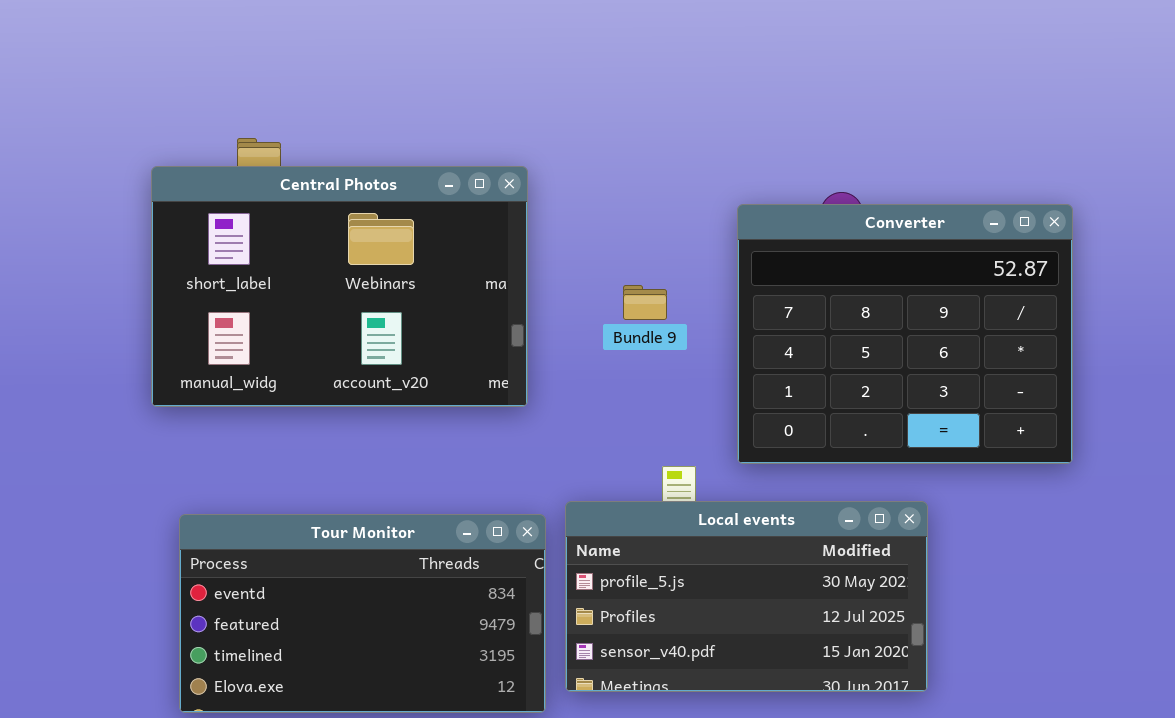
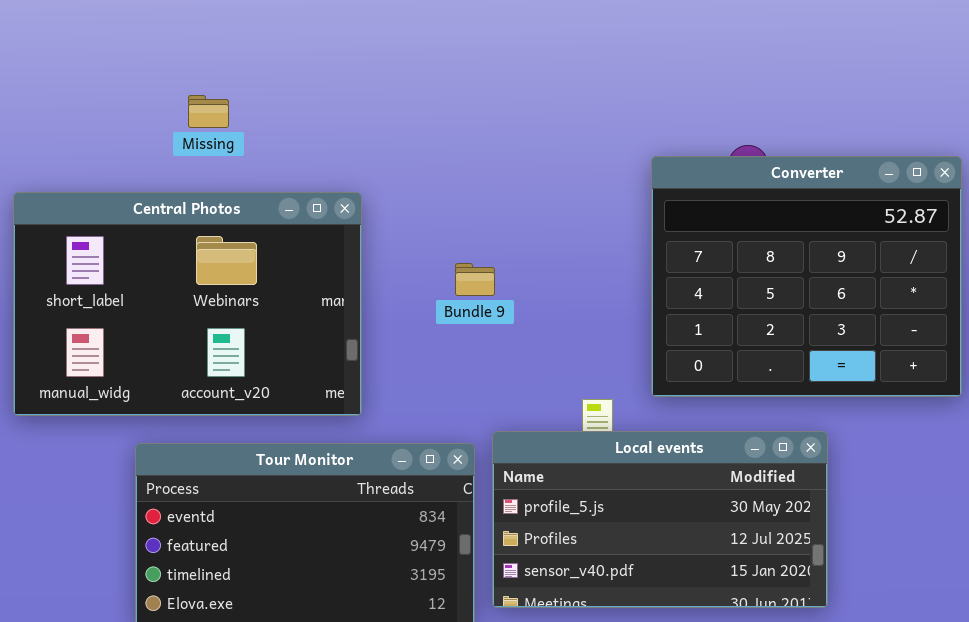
Central Photos: [151,166,528,407] -> [13,192,362,416], moved
Bundle 9: [623,285,667,320] -> [455,263,495,296], moved

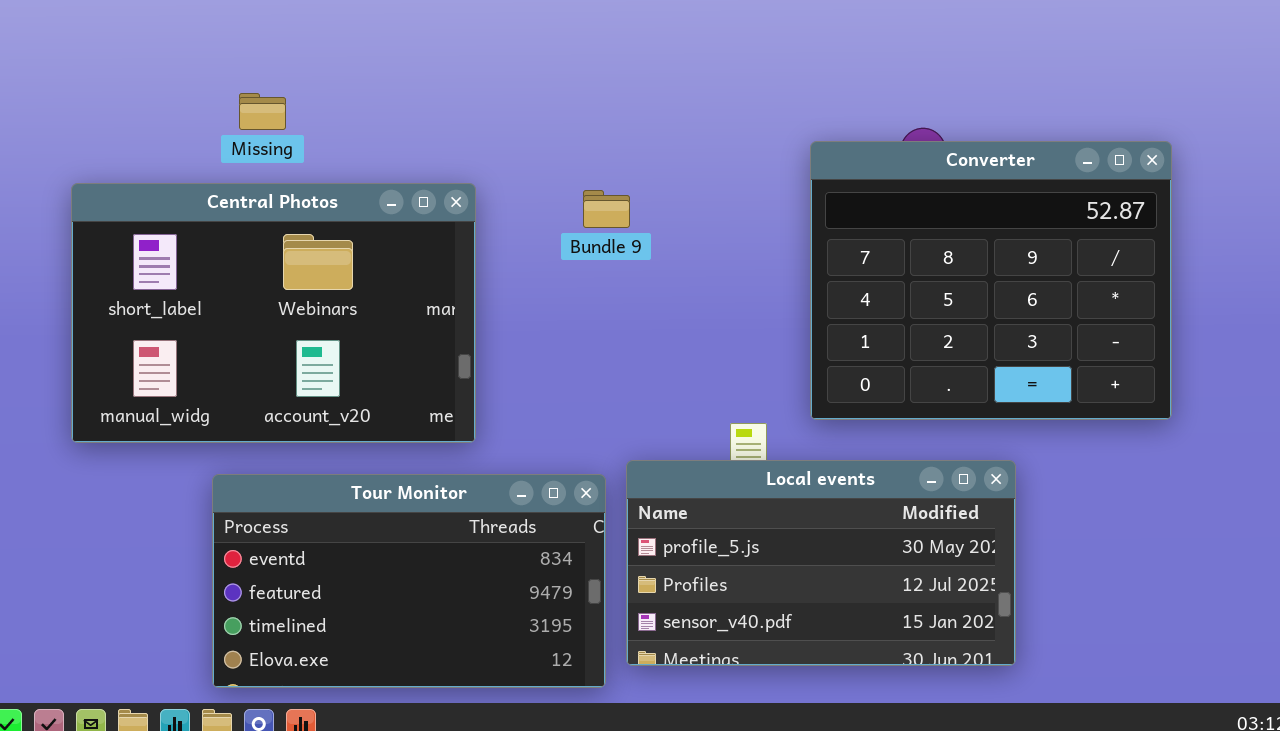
Missing: [188,95,229,128] -> [239,93,286,130], moved
Bundle 9: [455,263,495,296] -> [583,190,630,228], moved

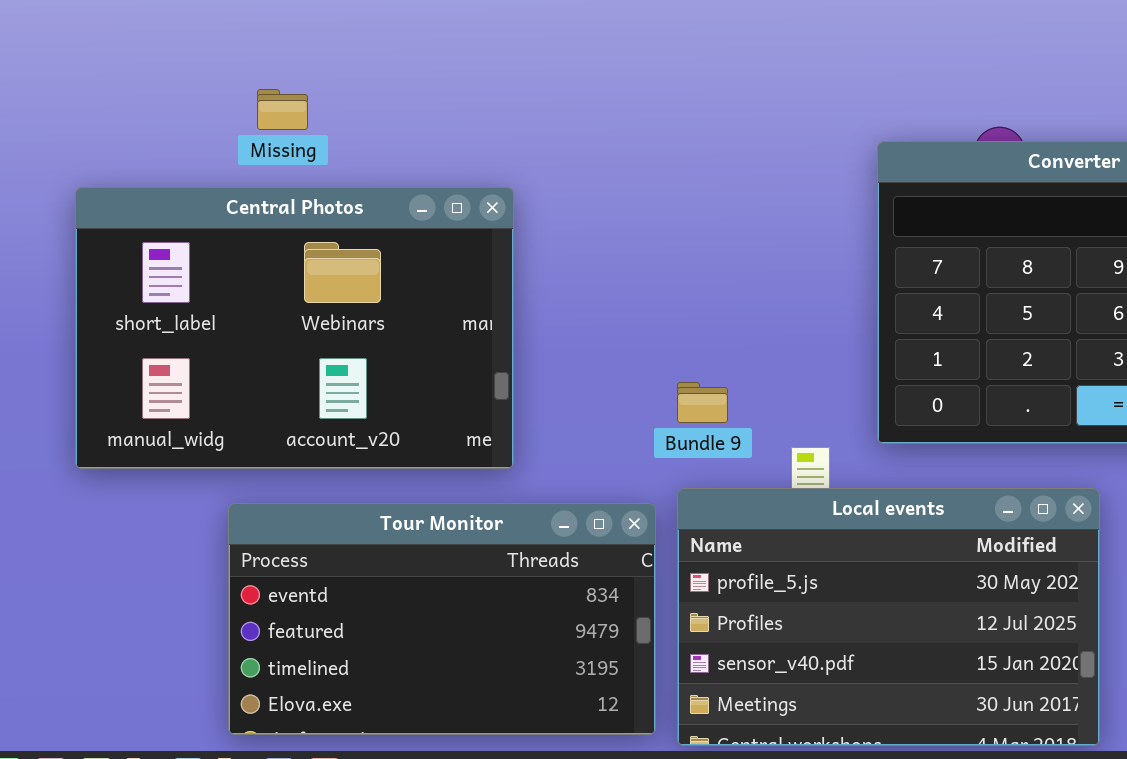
Bundle 9: [583,190,630,228] -> [677,382,728,423], moved
Local events: [626,460,1016,666] -> [677,488,1100,746], resized

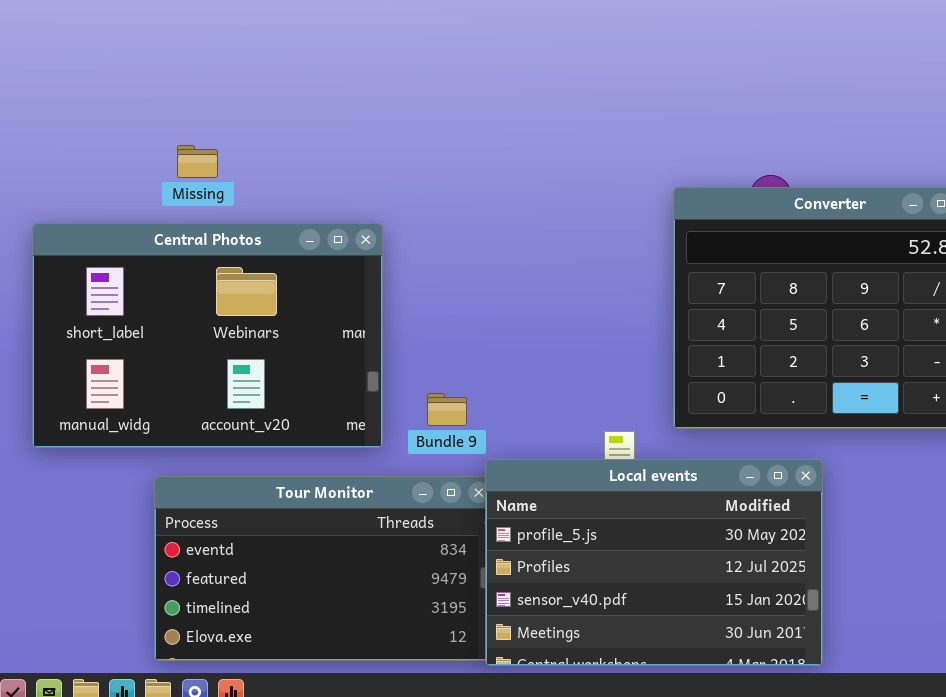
Bundle 9: [677,382,728,423] -> [427,393,467,426], moved
Local events: [677,488,1100,746] -> [485,459,823,666], moved

